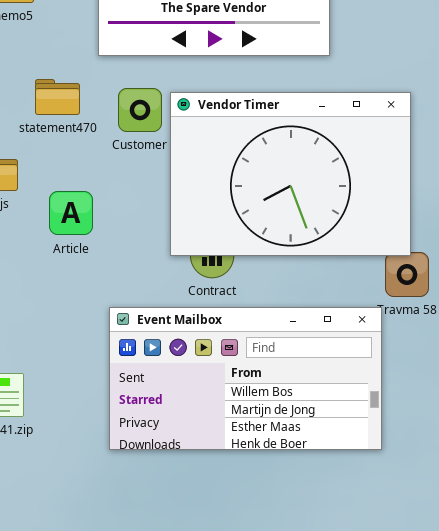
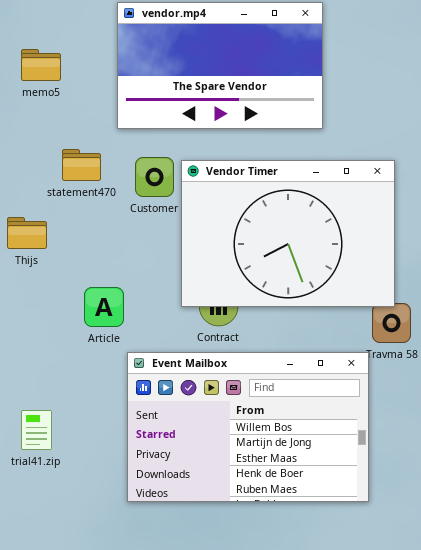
Article: [49,191,93,235] -> [84,287,124,327], moved
Event Mailbox: [109,307,382,450] -> [127,352,369,502], resized

